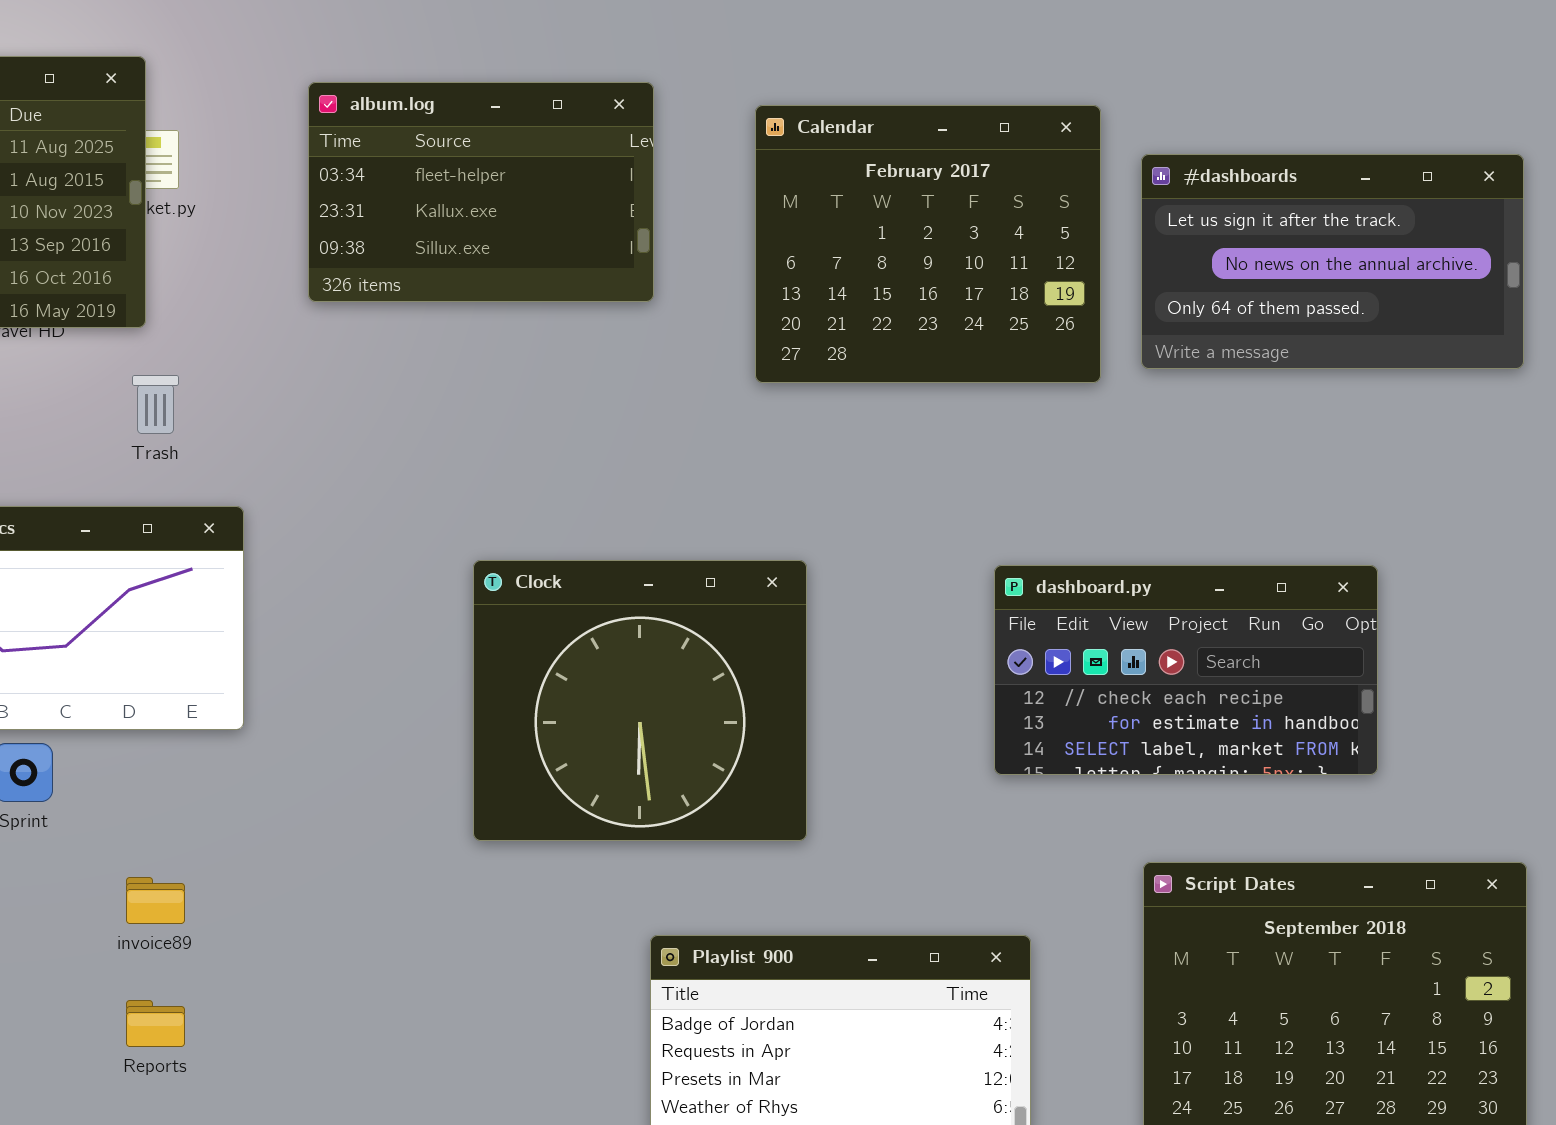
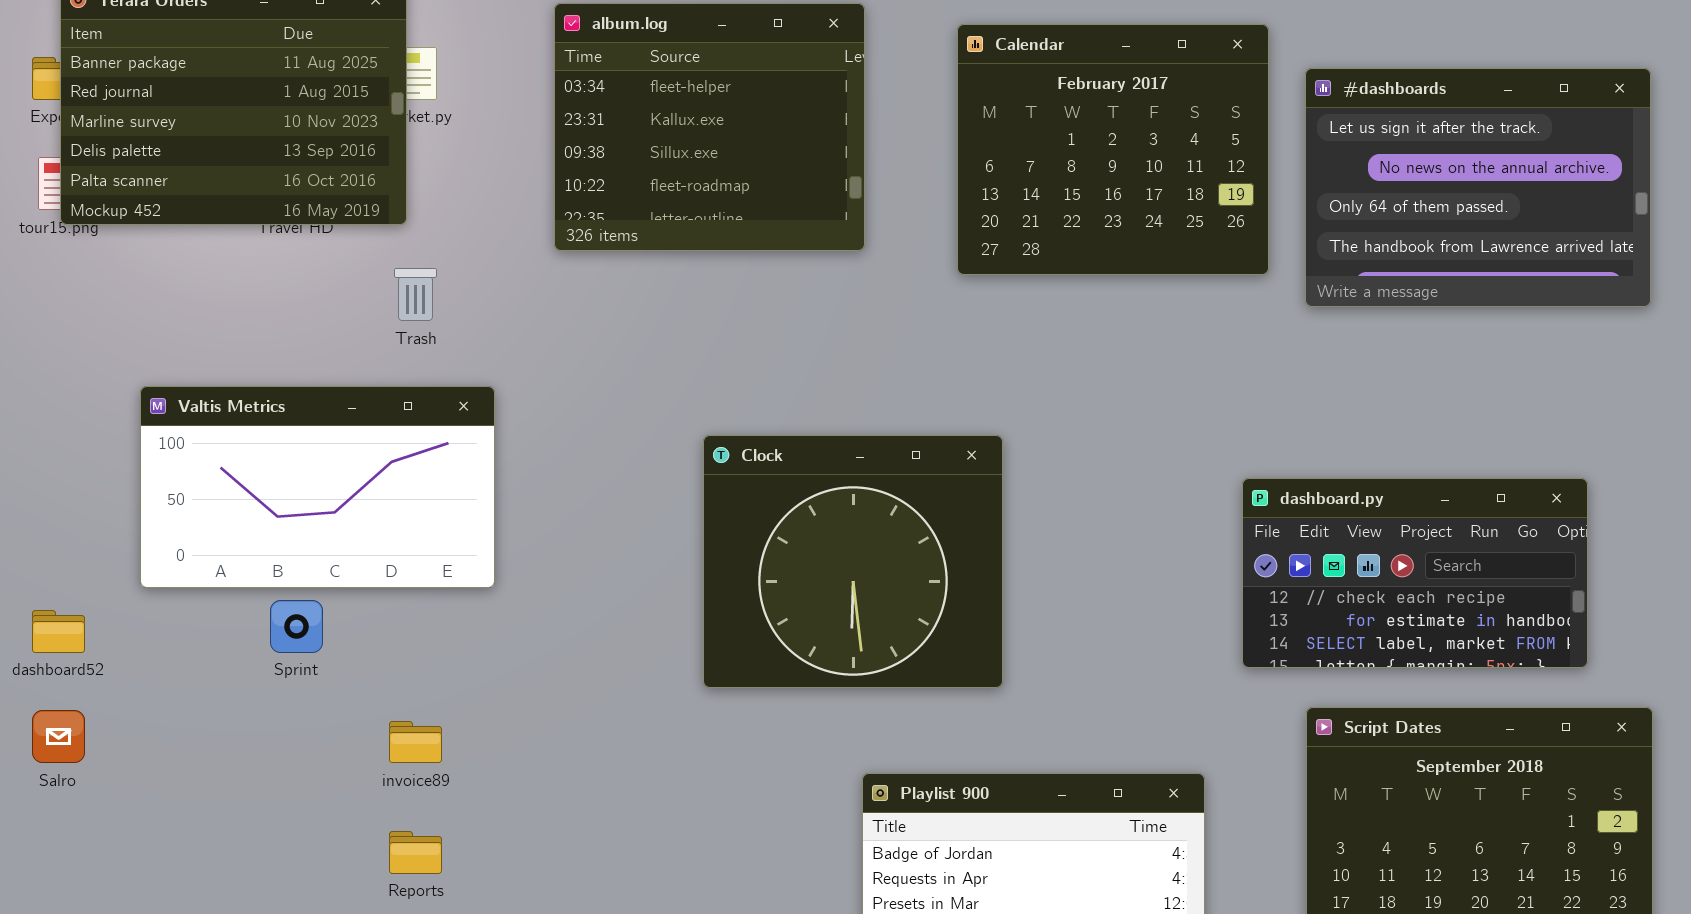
album.log: [308,82,654,302] -> [554,3,865,251], resized
#dashboards: [1141,154,1524,369] -> [1305,68,1651,307], resized
dashboard.py: [994,565,1378,775] -> [1242,478,1588,668], moved

